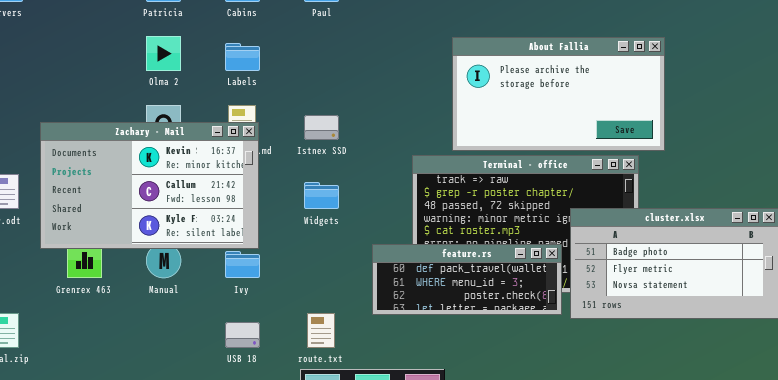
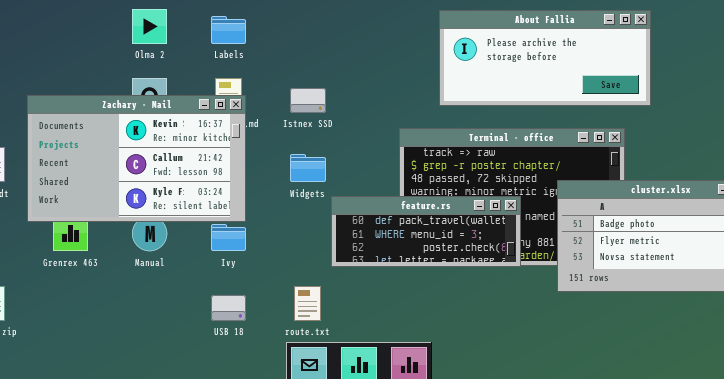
About Fallia: [452,37,665,151] -> [439,10,651,106], resized
feature.rs: [372,244,562,315] -> [331,196,521,267], moved

